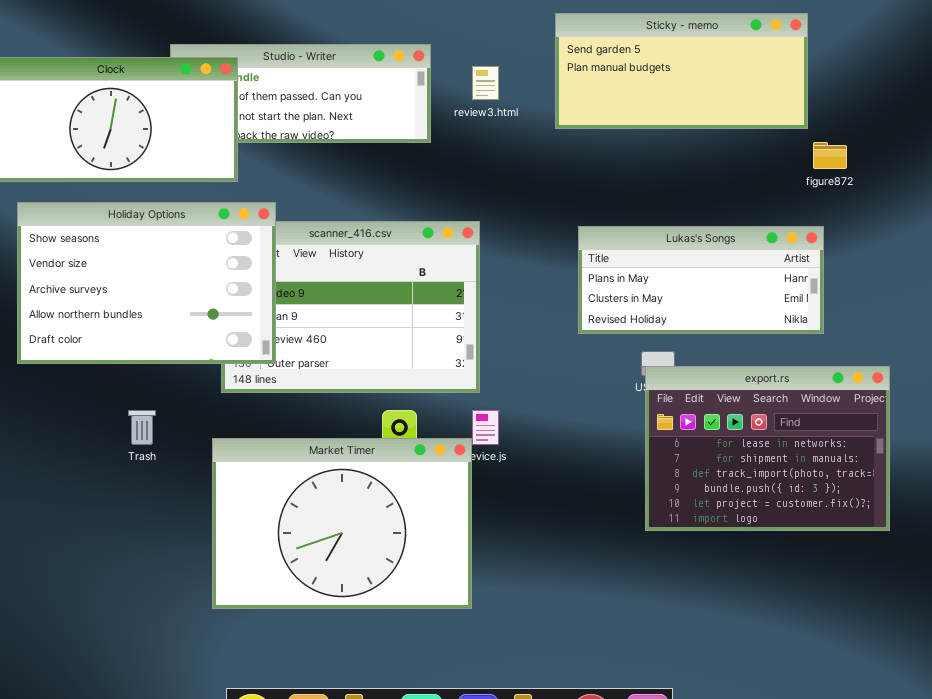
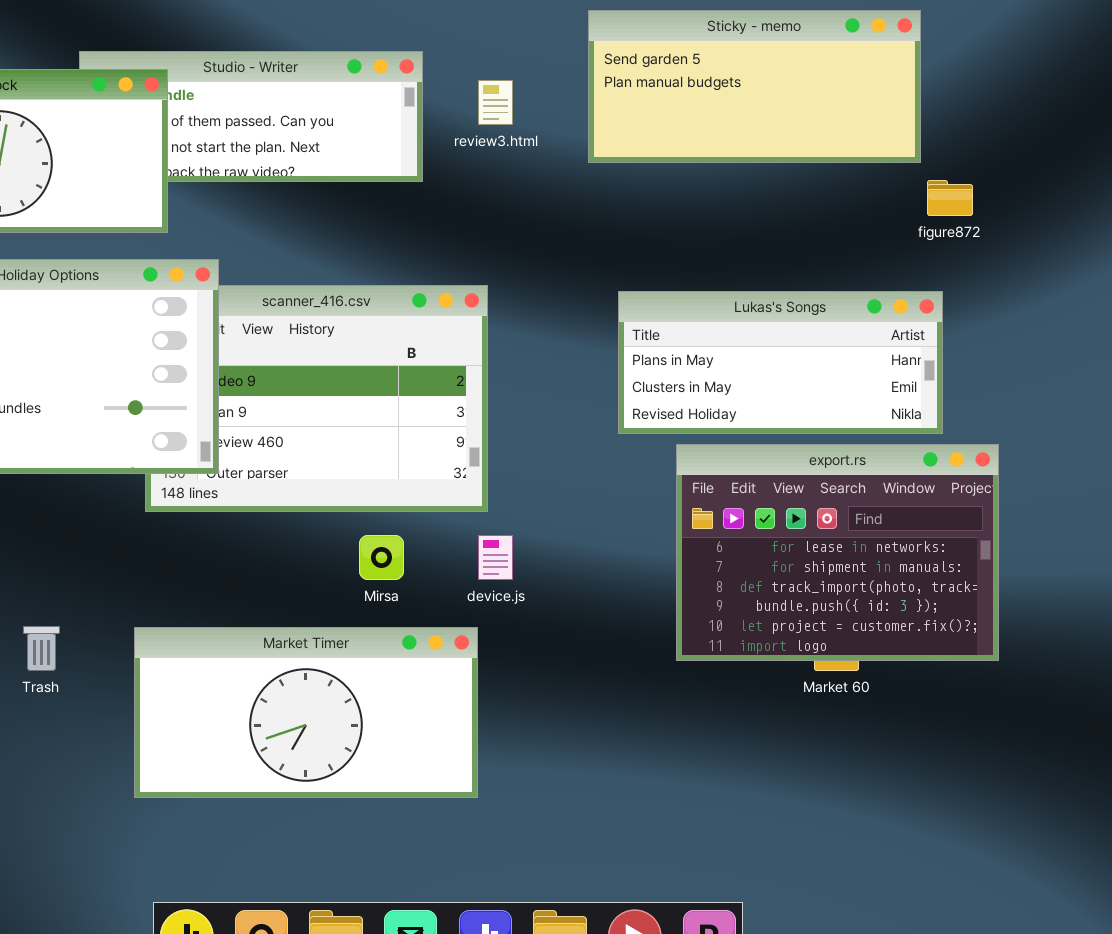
export.rs: [645,366,890,531] -> [676,444,999,661], moved
Trash: [128,410,156,445] -> [23,626,60,671], moved
Market Timer: [212,438,472,609] -> [134,627,478,798], resized

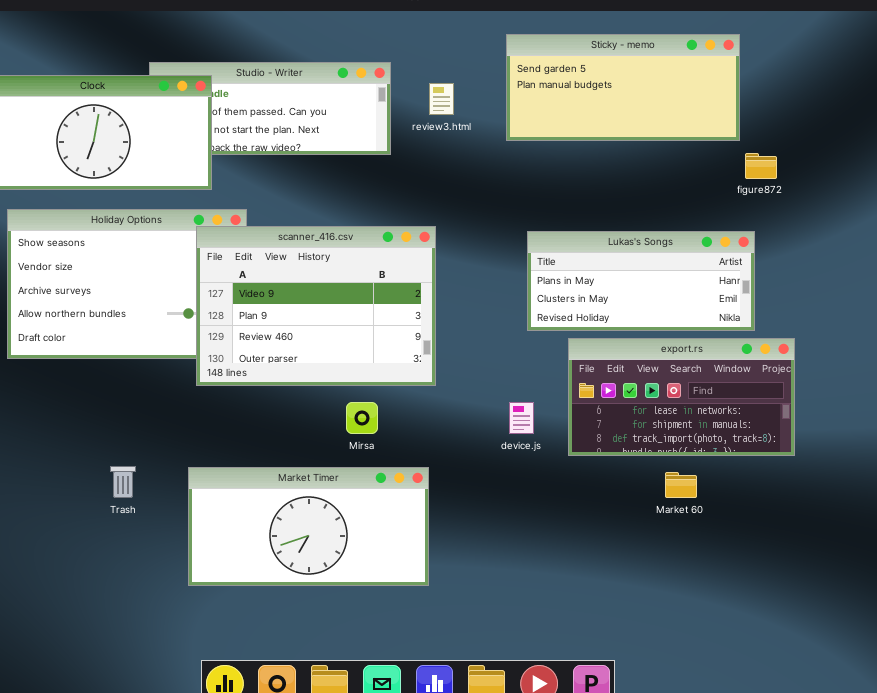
scanner_416.csv: [145,285,488,512] -> [196,226,436,386], raised
export.rs: [676,444,999,661] -> [568,338,795,456], resized
device.js: [478,535,513,580] -> [509,402,534,434], moved

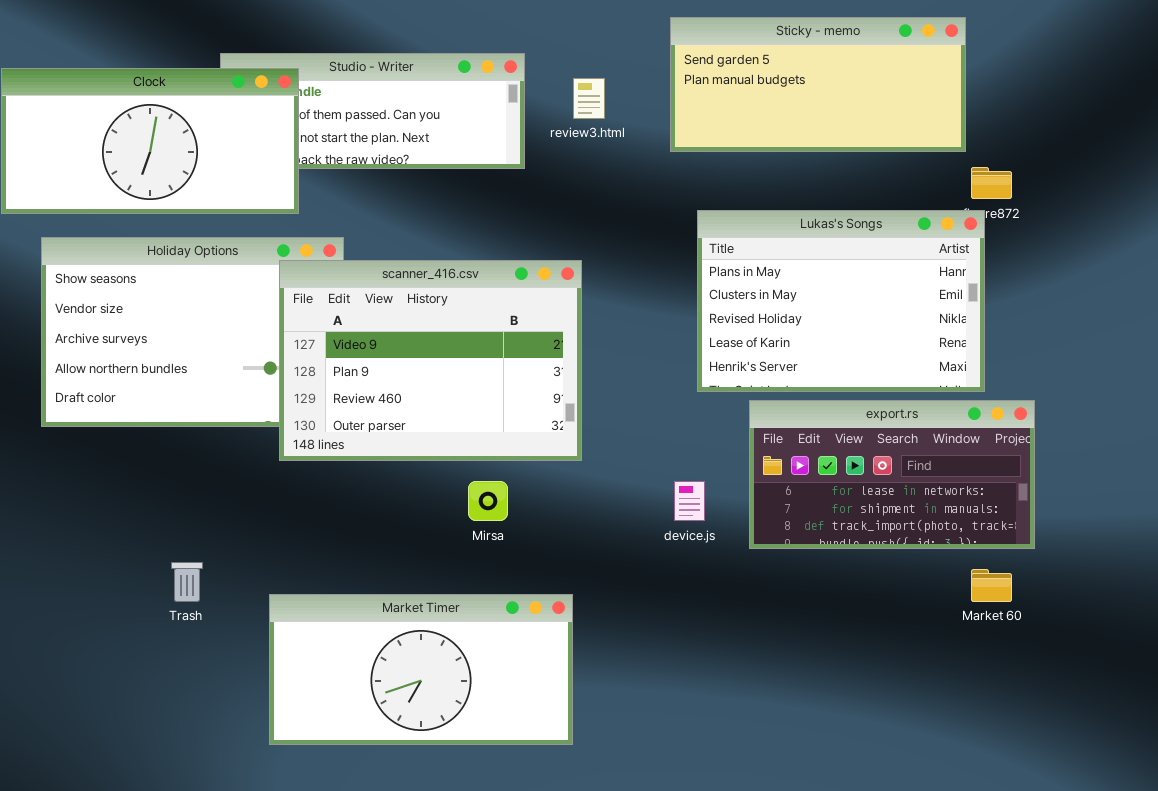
Lukas's Songs: [527,231,755,331] -> [697,210,985,392], resized
Market Timer: [188,467,429,586] -> [269,594,573,745], moved
Market 60: [665,472,697,498] -> [971,569,1012,602], moved

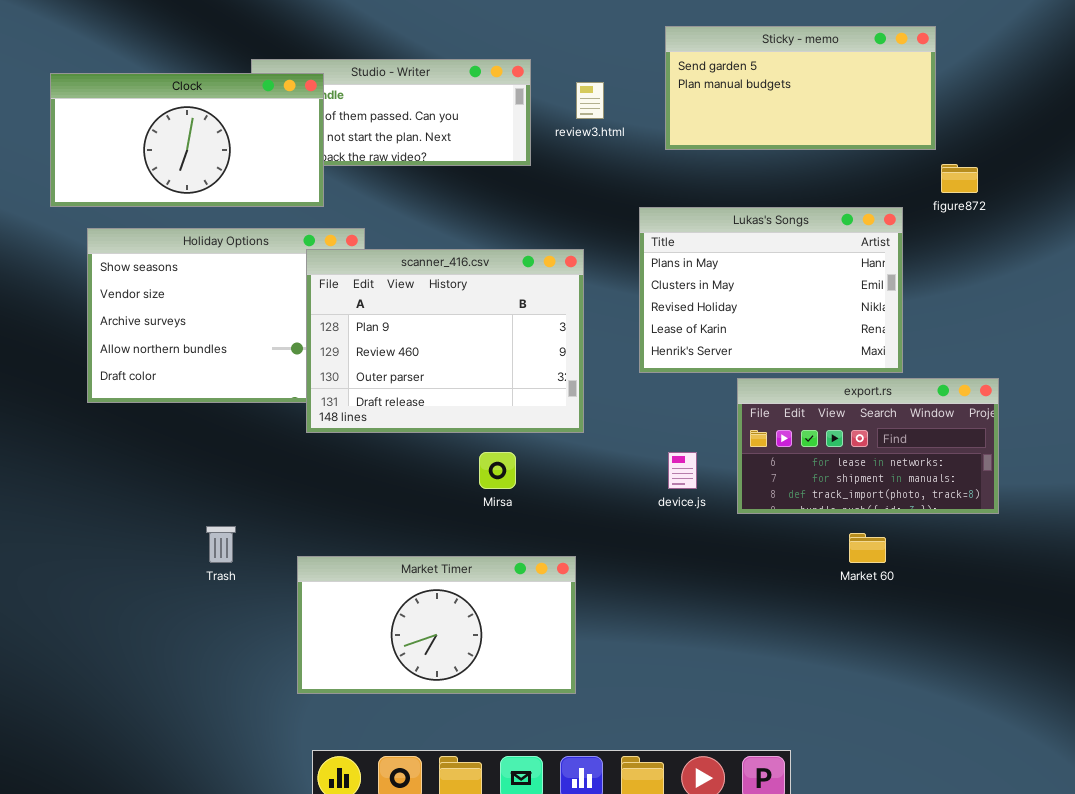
Lukas's Songs: [697,210,985,392] -> [639,207,903,373], moved
scanner_416.csv: [279,260,582,461] -> [306,249,584,433], scrolled down 1 row
Market 60: [971,569,1012,602] -> [849,533,886,563], moved

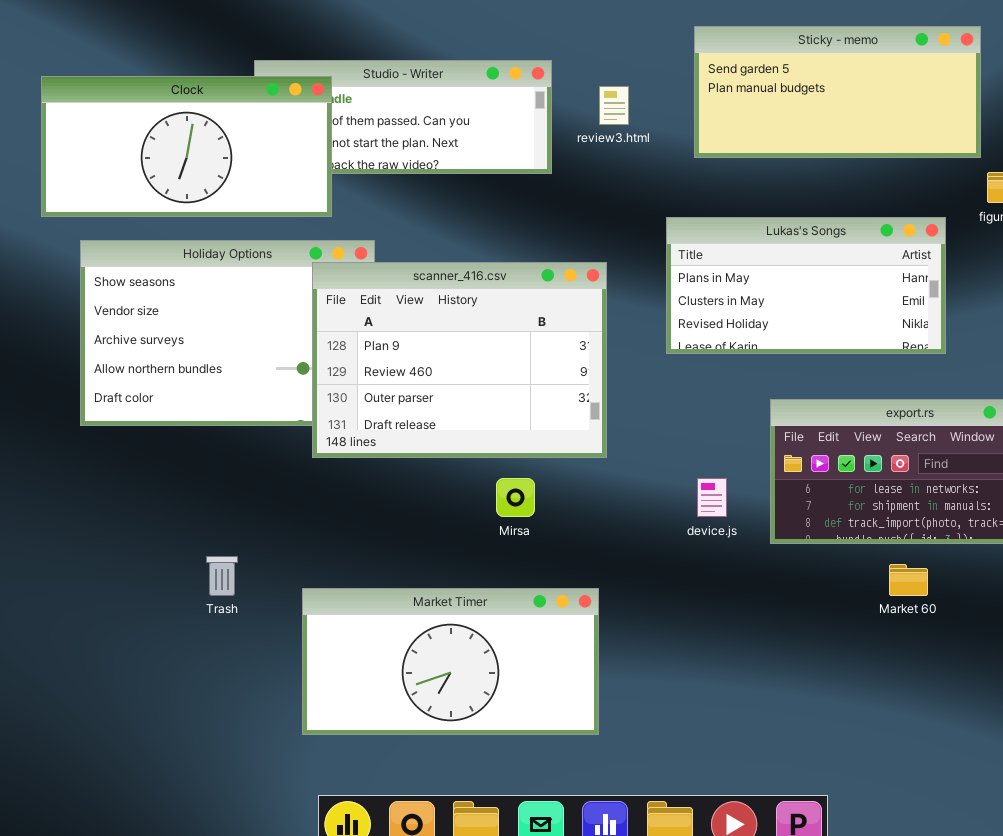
Lukas's Songs: [639,207,903,373] -> [666,217,946,354], resized

